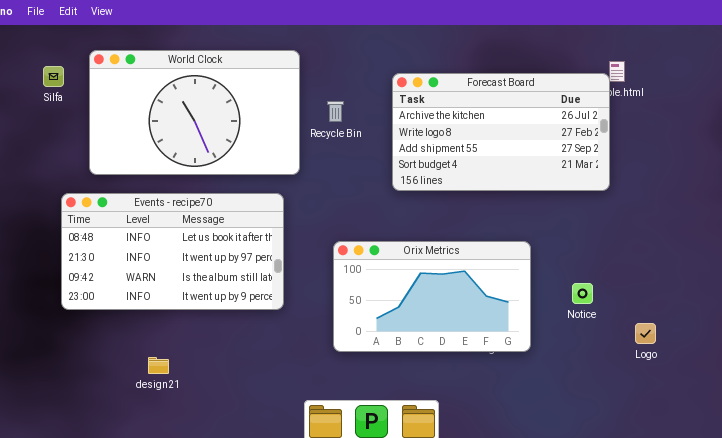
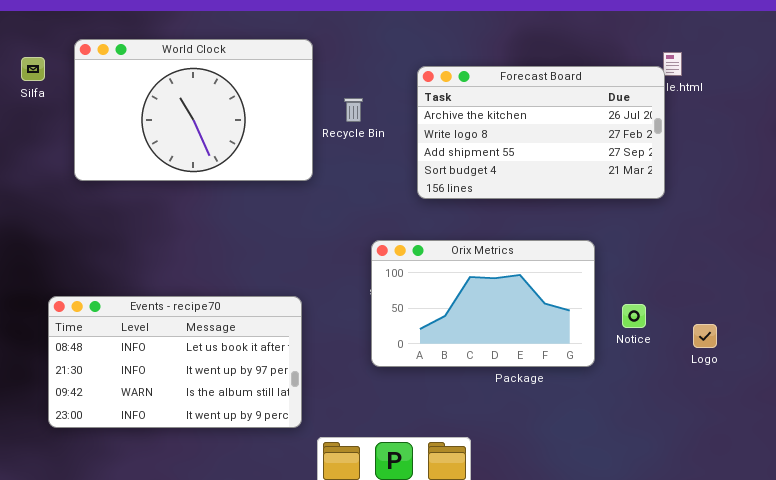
Events - recipe70: [61,193,284,310] -> [48,296,302,428], moved
Orix Metrics: [333,241,531,352] -> [371,240,595,367], moved
Logo: [635,323,656,344] -> [693,324,717,348], moved

